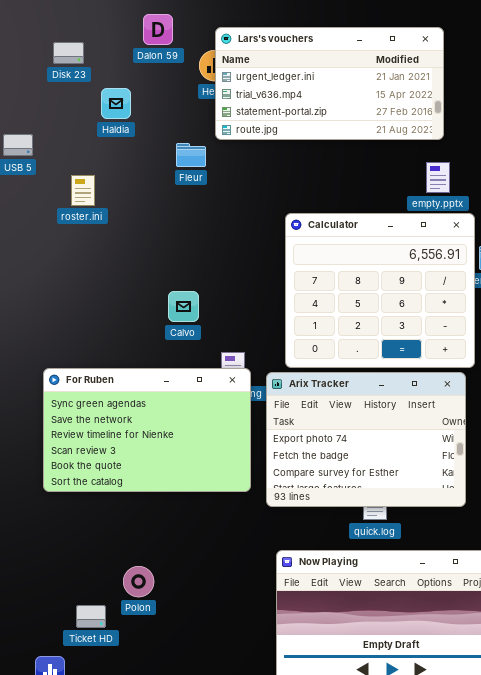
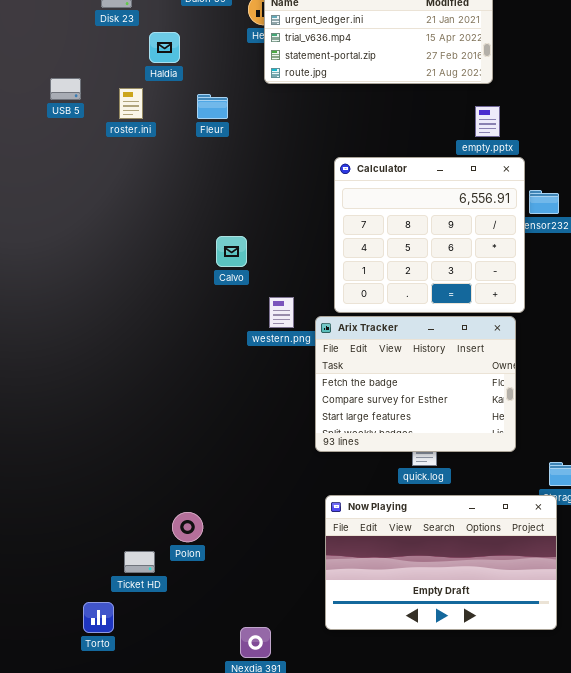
Fleur: [176,143,206,167] -> [197,94,228,119], moved
roster.ini: [71,175,95,206] -> [119,88,143,119], moved
For Ruben: [43,368,251,492] -> none, closed
Arix Tracker: [266,372,466,507] -> [315,316,516,452], scrolled down 1 row

